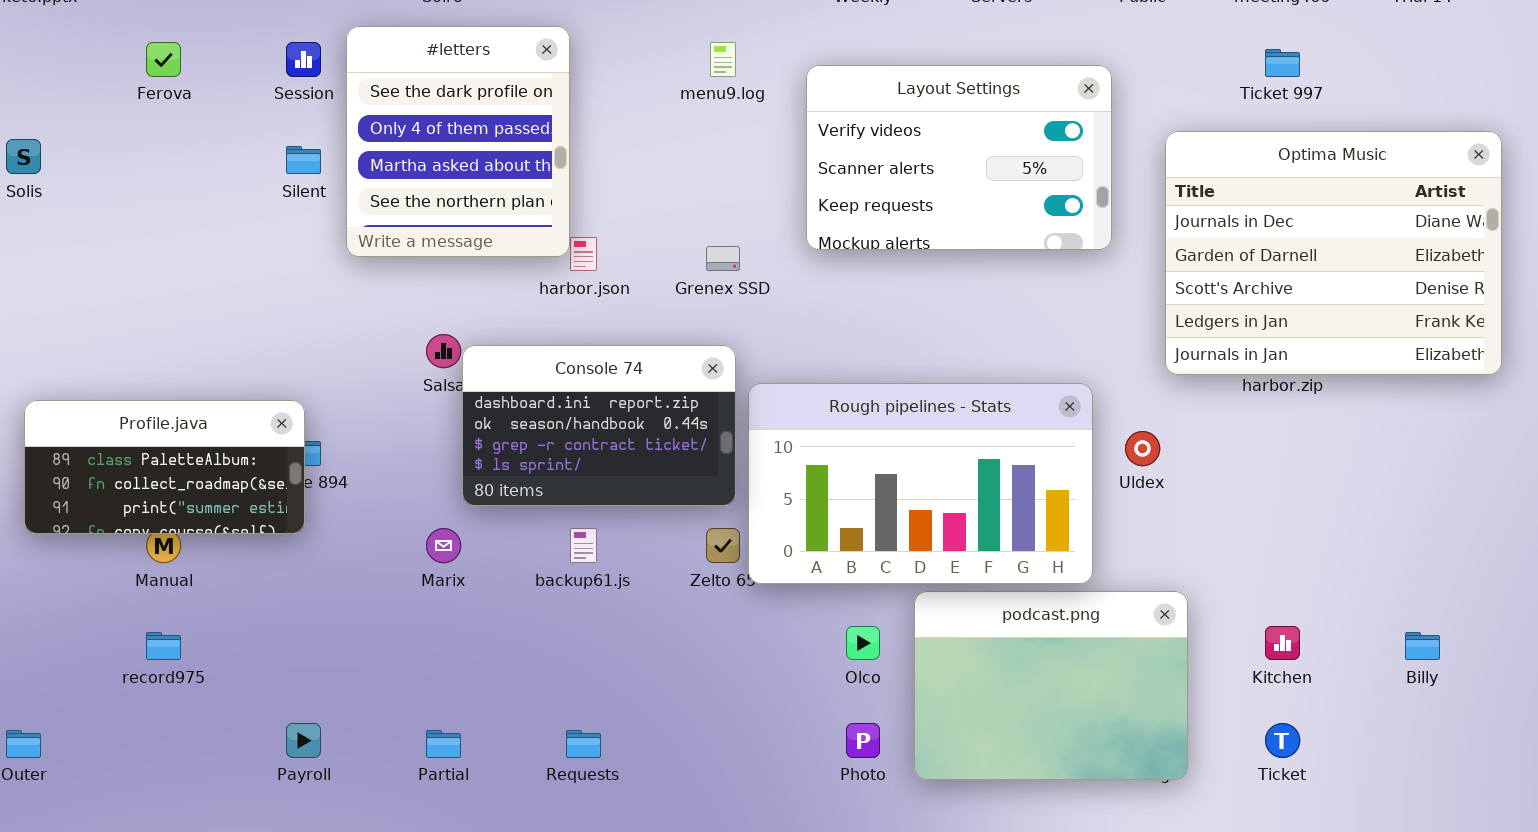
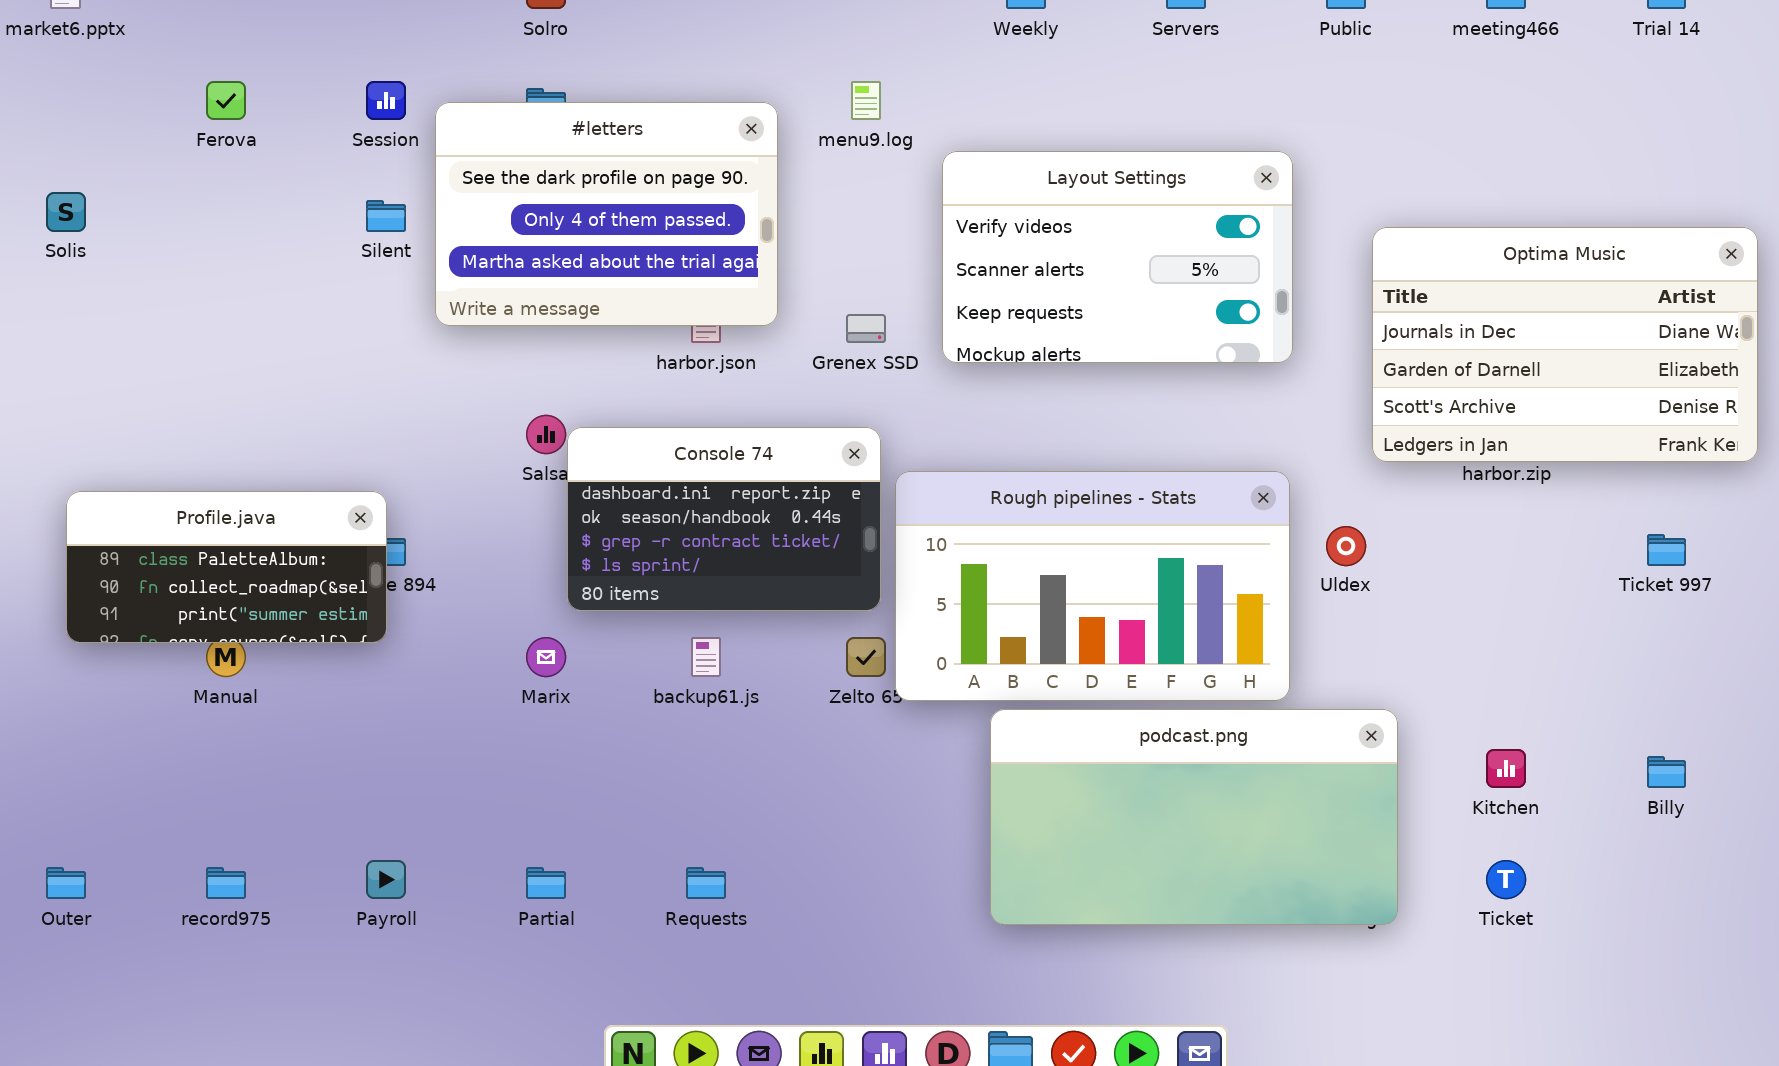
#letters: [346,26,570,257] -> [435,102,778,326], resized
Ticket 997: [1265,49,1300,77] -> [1647,534,1686,566], moved
Layout Settings: [806,65,1112,250] -> [942,151,1293,363], moved
Optima Music: [1165,131,1502,375] -> [1372,227,1758,462], resized
podcast.png: [914,591,1188,780] -> [990,709,1398,925], resized
record975: [146,632,181,660] -> [206,867,246,899], moved

